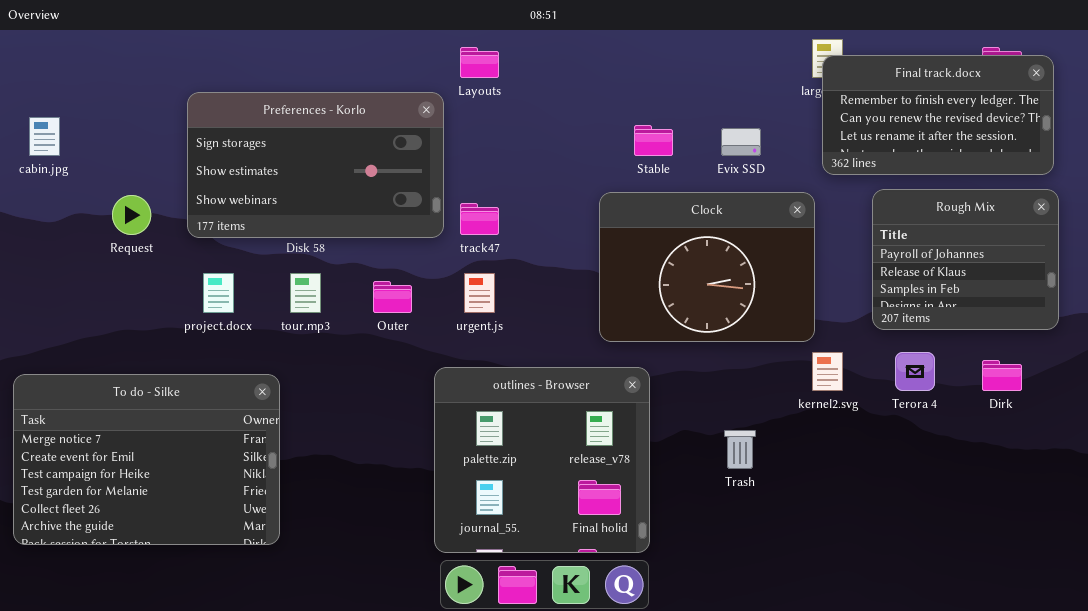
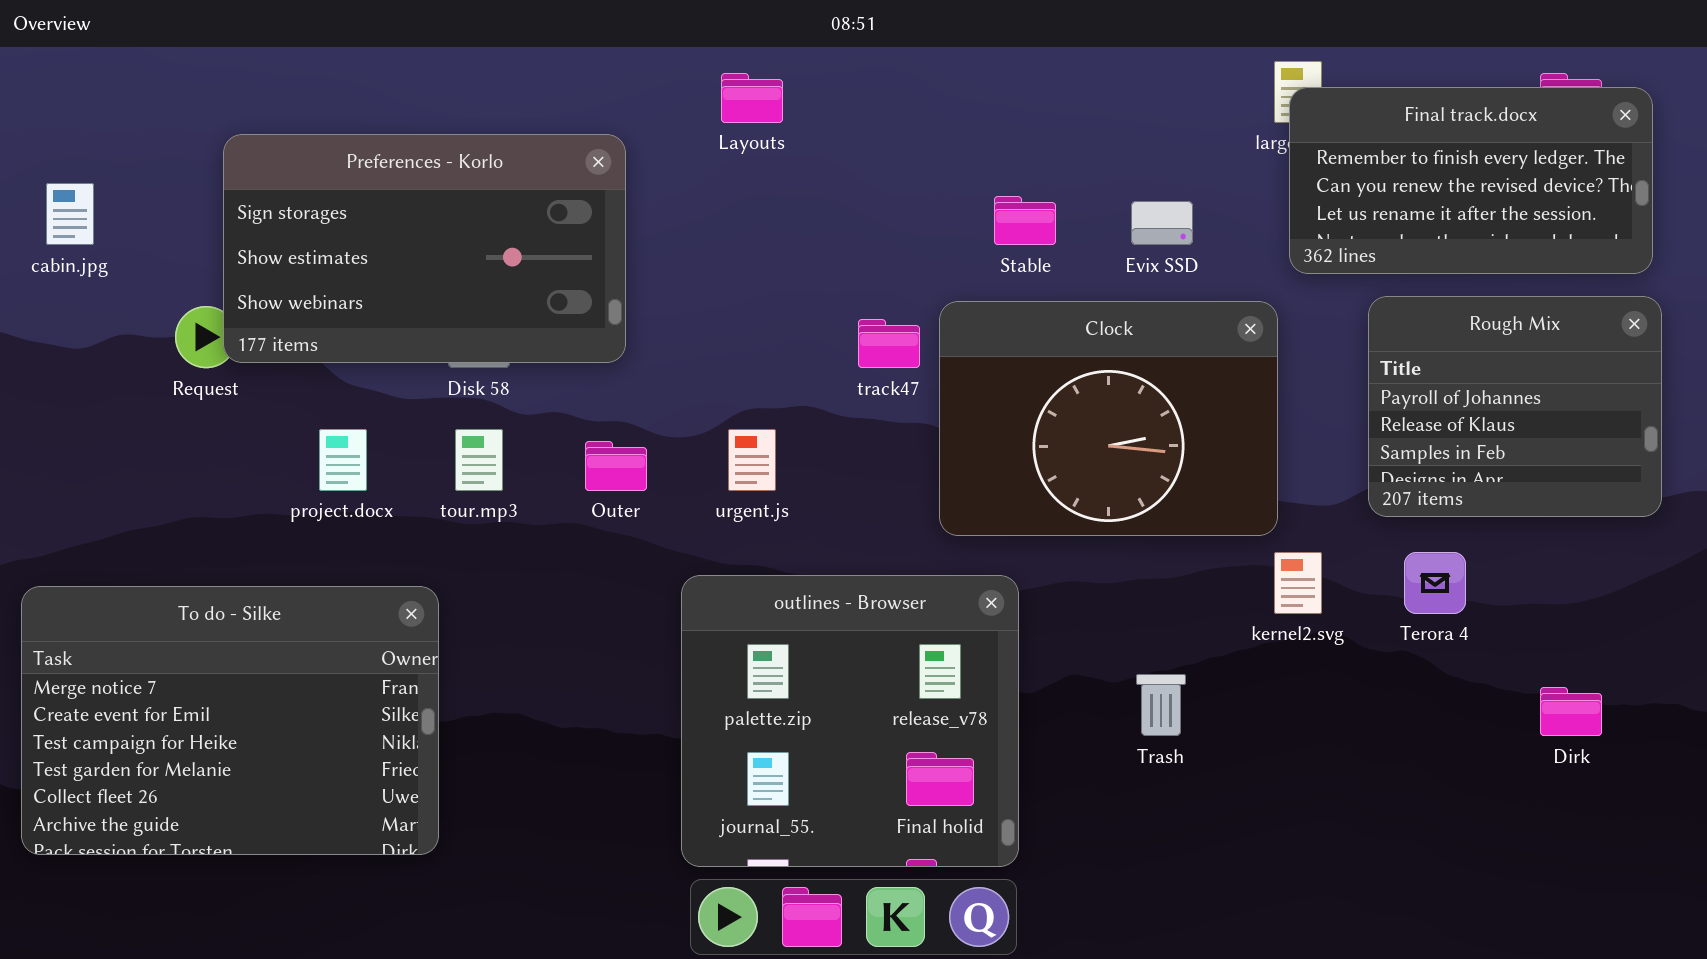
Preferences - Korlo: [187,92,444,238] -> [223,134,626,363], moved
track47: [460,203,499,235] -> [858,319,920,368], moved
Dirk: [982,360,1022,391] -> [1540,687,1602,736], moved

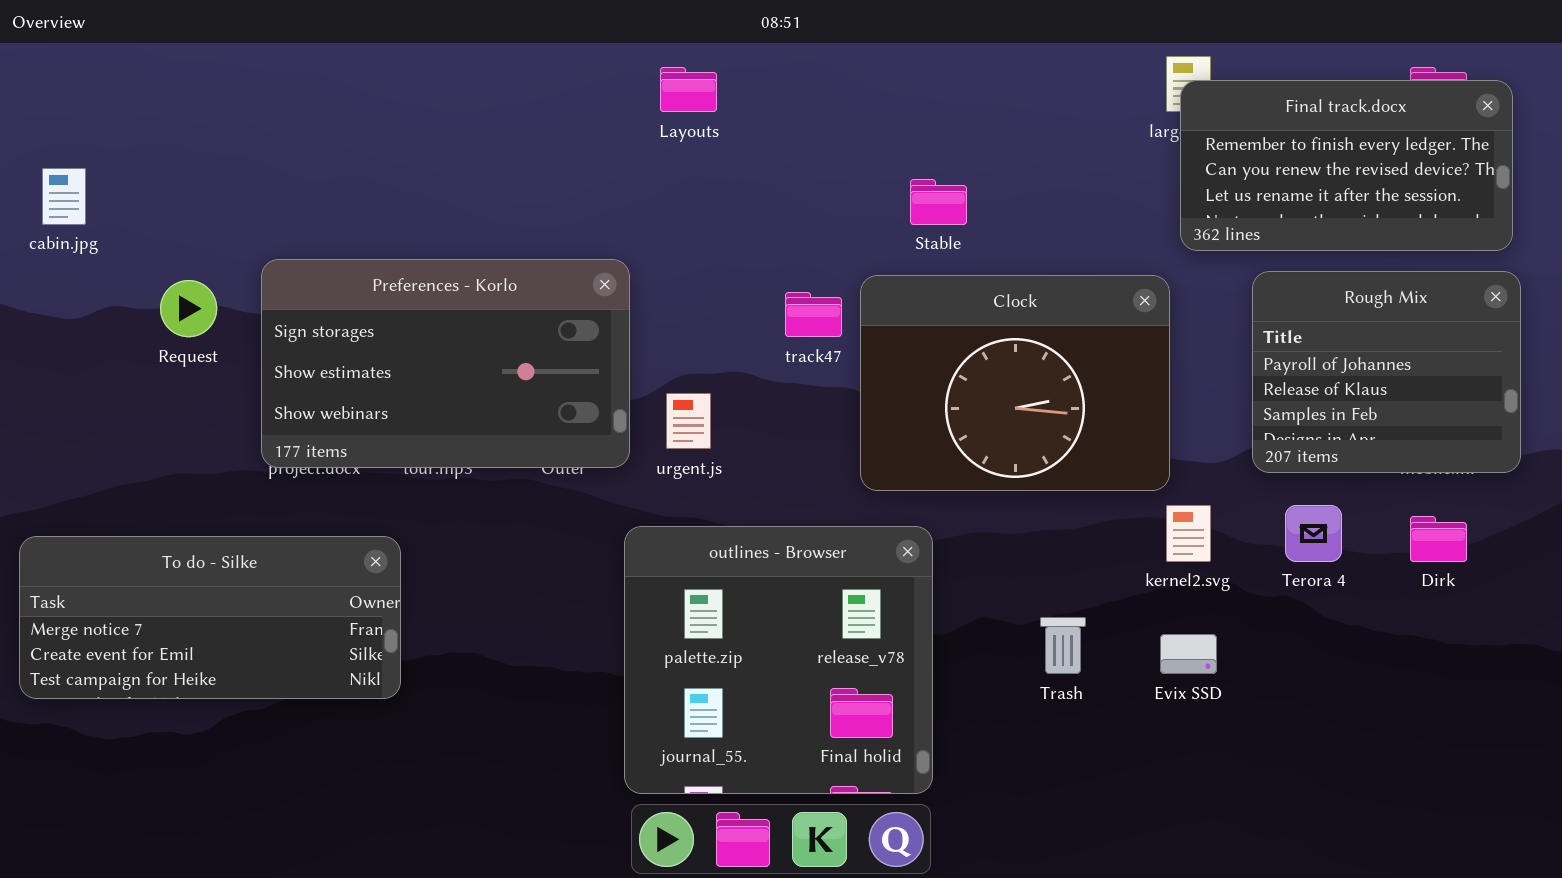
Preferences - Korlo: [223,134,626,363] -> [261,259,630,468], moved
Evix SSD: [1131,201,1193,245] -> [1160,634,1217,674], moved
To do - Silke: [21,586,439,855] -> [19,536,401,699], resized
Dirk: [1540,687,1602,736] -> [1410,516,1467,562], moved

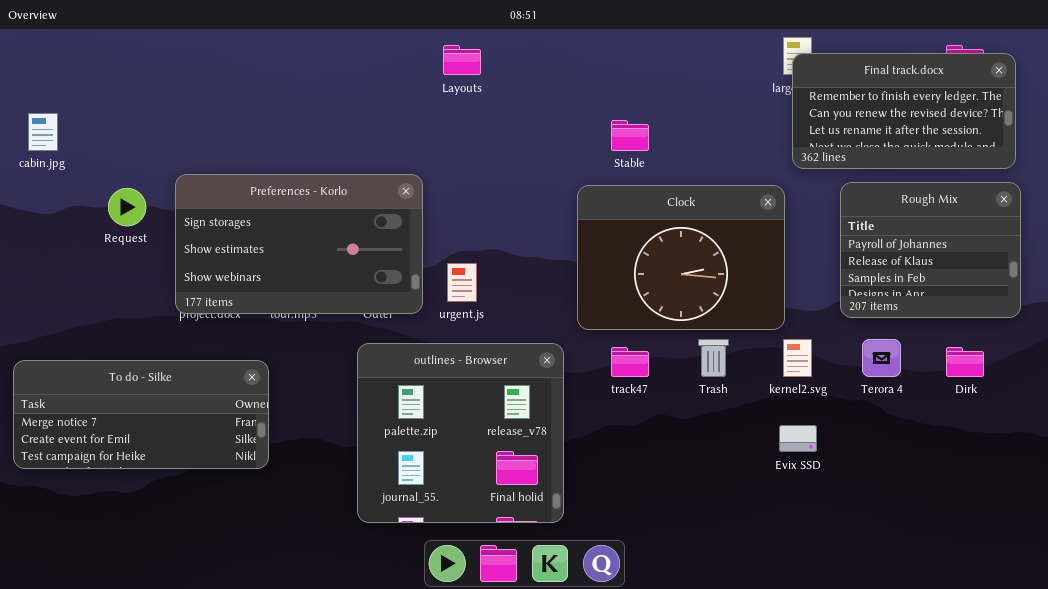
track47: [785,292,842,337] -> [611,347,649,377], moved
outlines - Browser: [624,526,933,794] -> [357,343,564,523], moved
Trash: [1040,617,1086,674] -> [698,339,729,377], moved

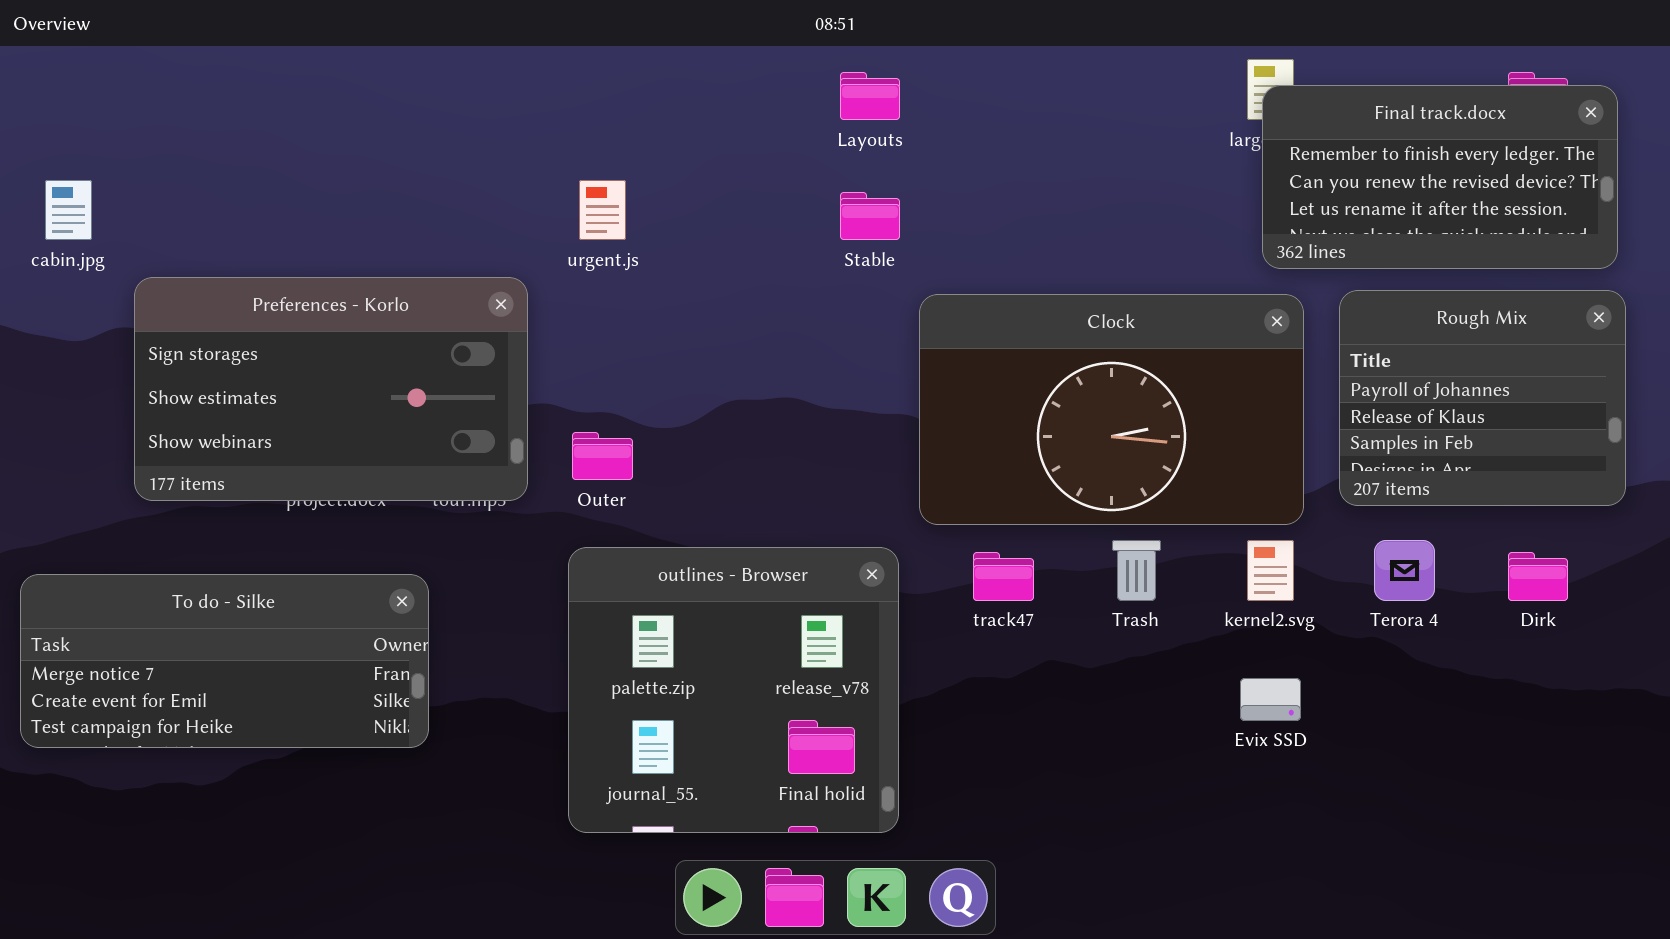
Layouts: [443,45,481,75] -> [840,72,900,120], moved
Stable: [611,120,649,151] -> [840,192,900,240], moved
Preferences - Korlo: [175,174,423,314] -> [134,277,528,501], moved
Clock: [577,185,785,330] -> [919,294,1304,525], resized
urgent.js: [447,263,477,302] -> [579,180,626,240], moved

